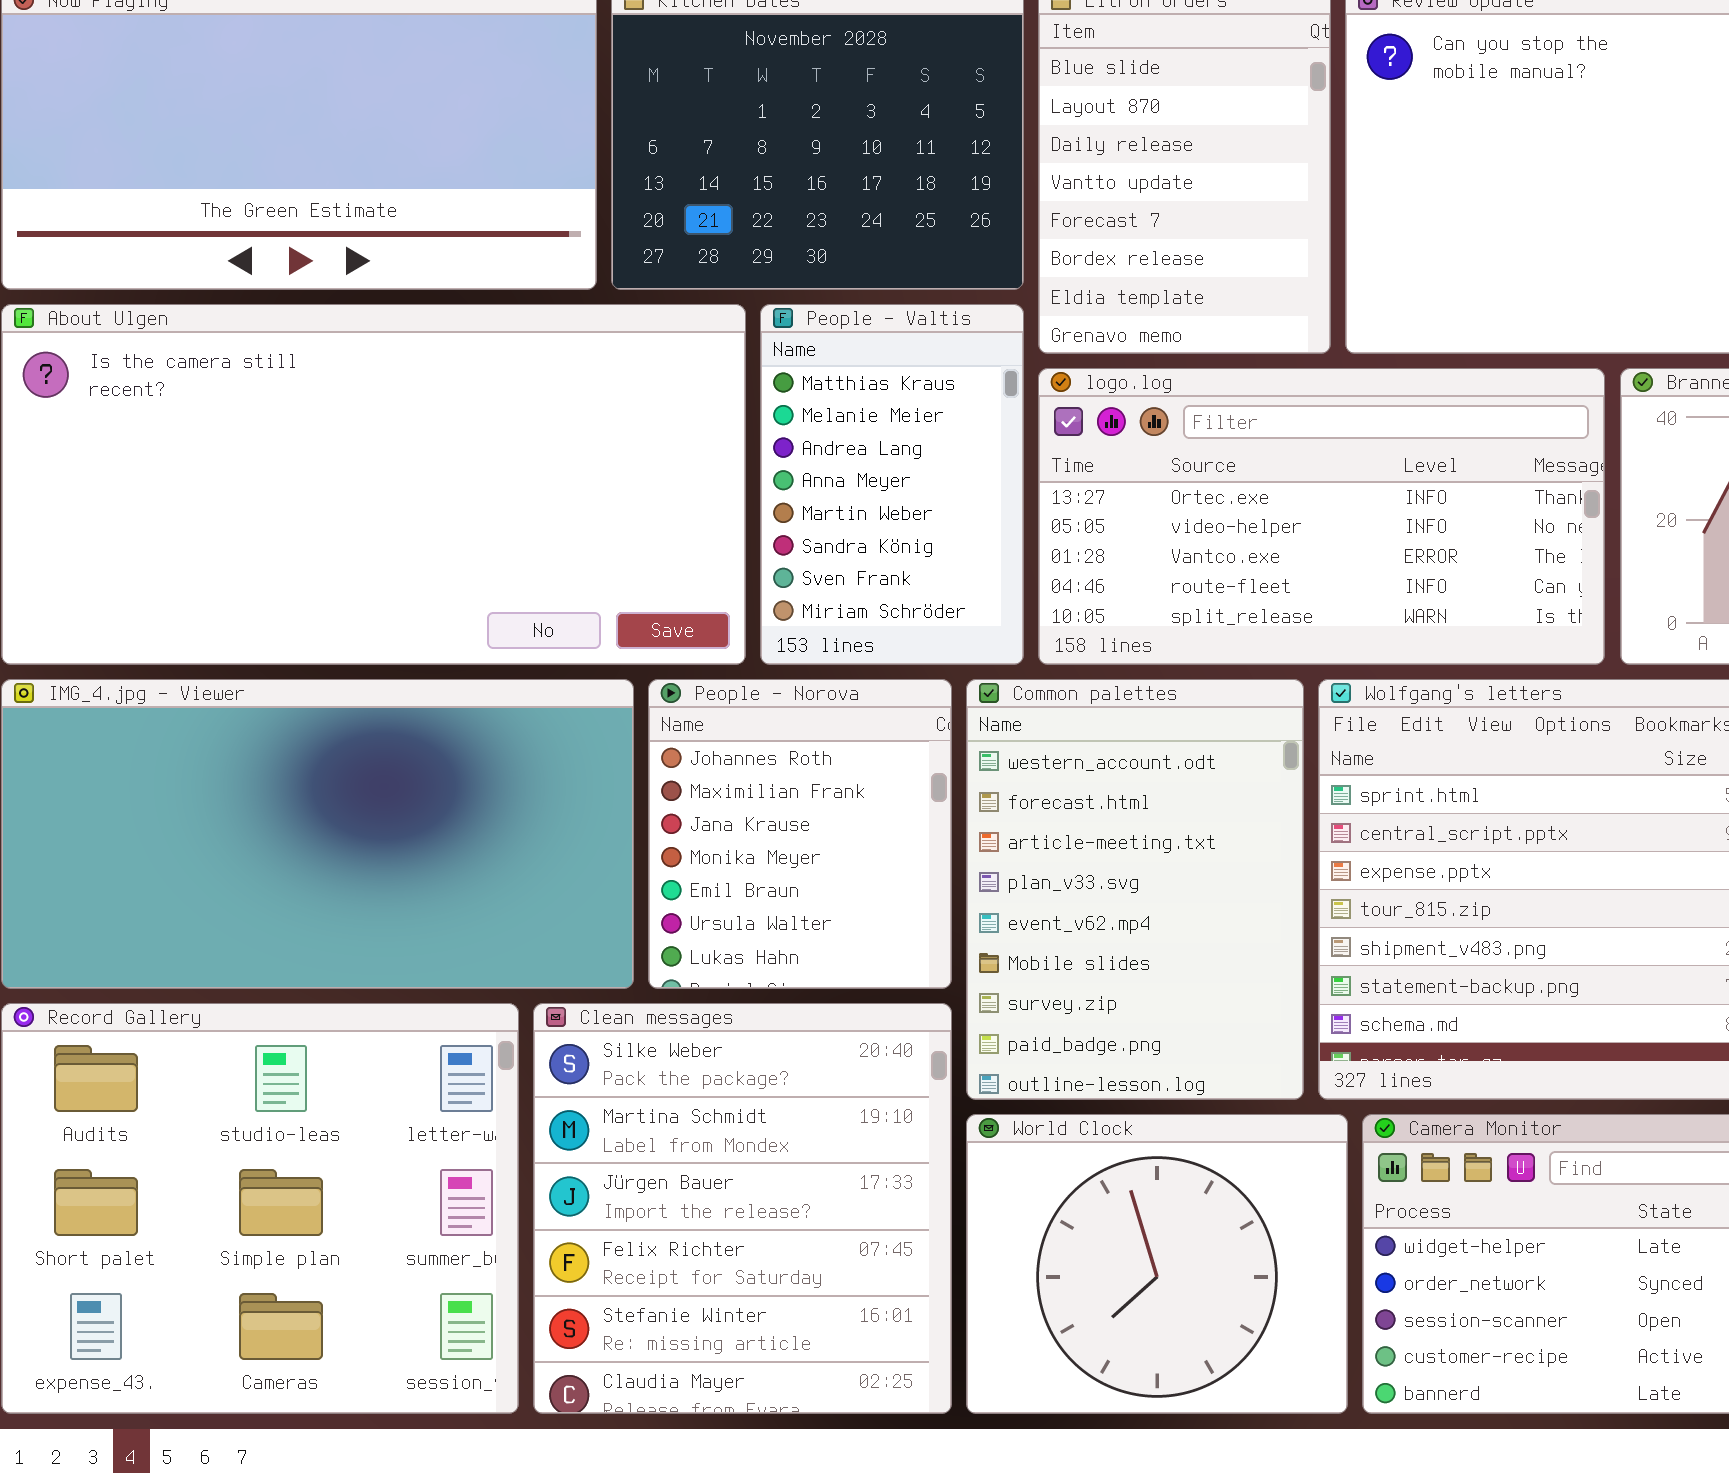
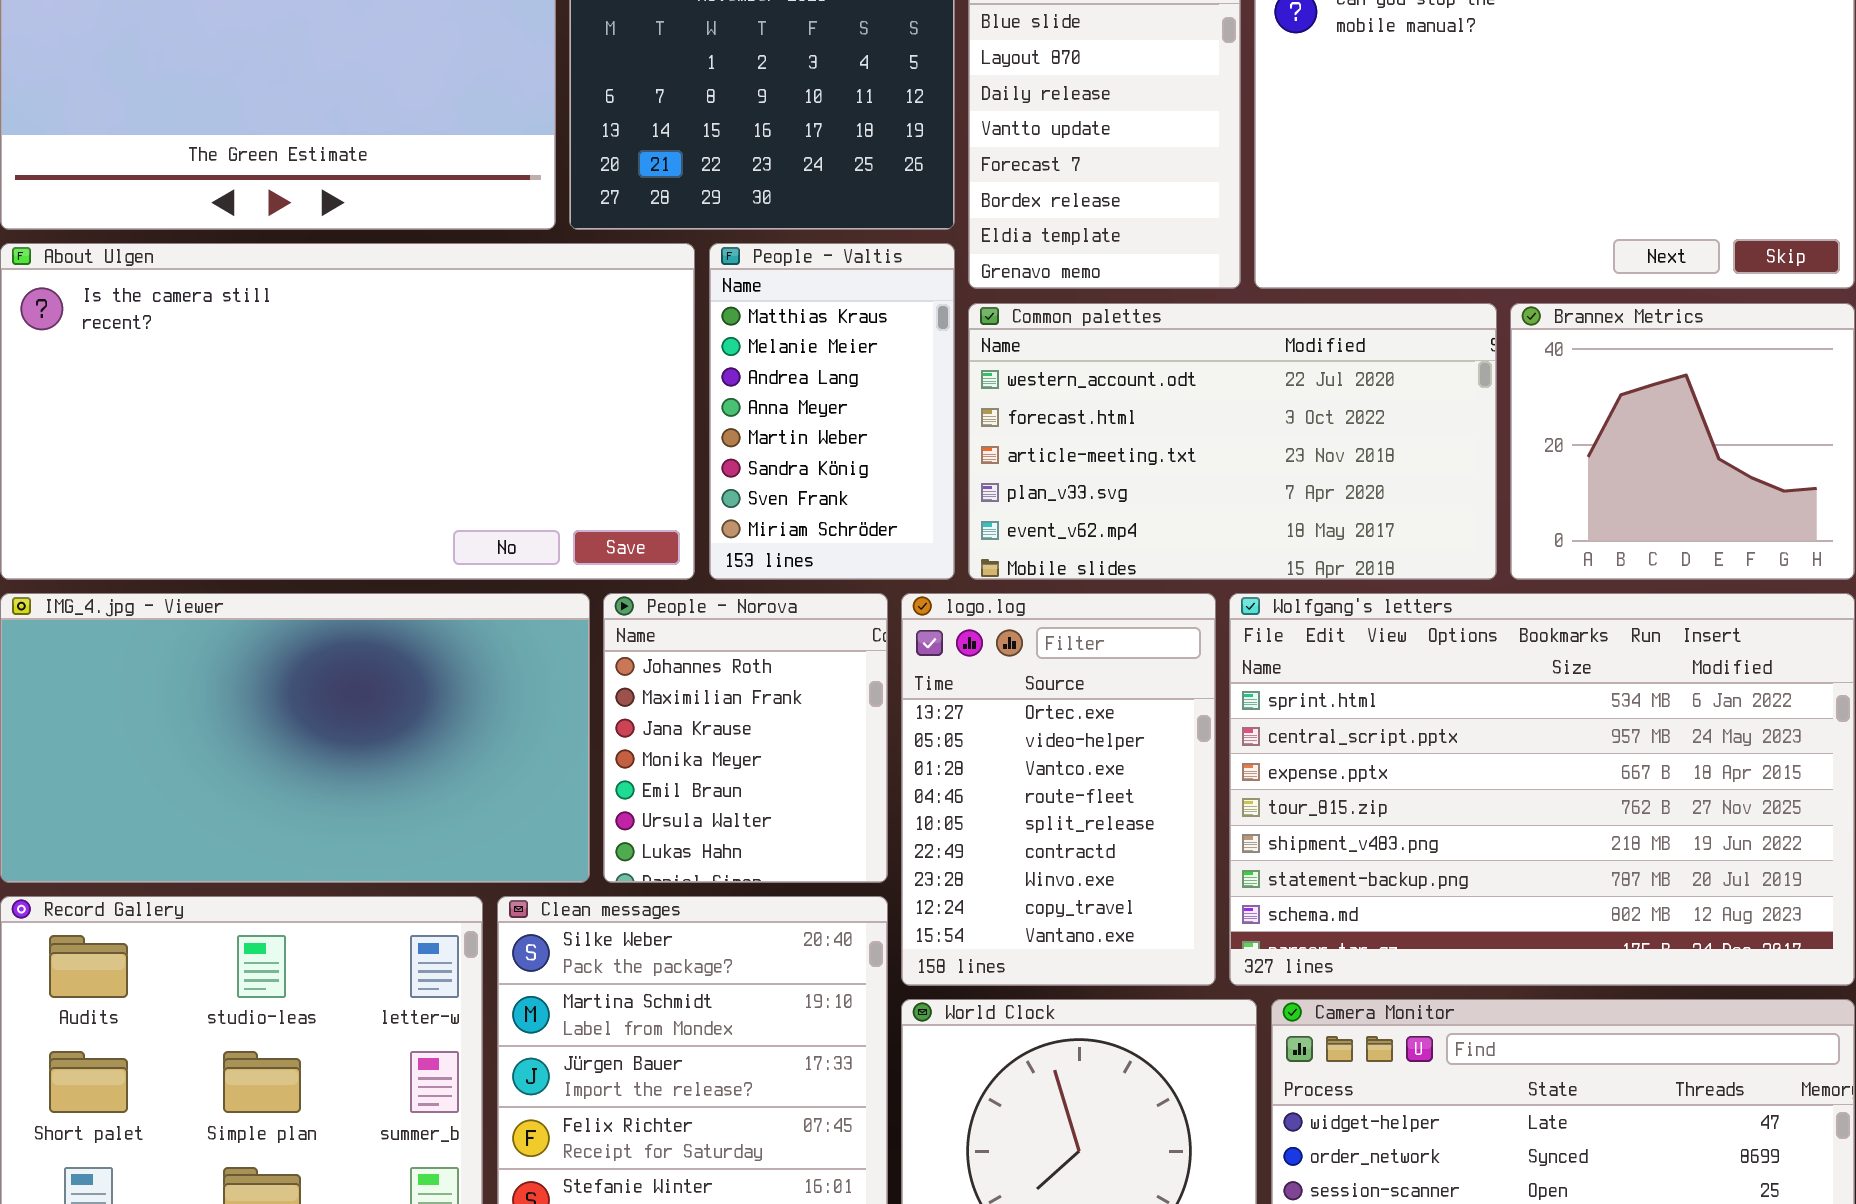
logo.log: [1038,368,1605,665] -> [901,593,1216,986], moved, resized
Common palettes: [966,679,1304,1100] -> [968,303,1497,580], moved, resized

